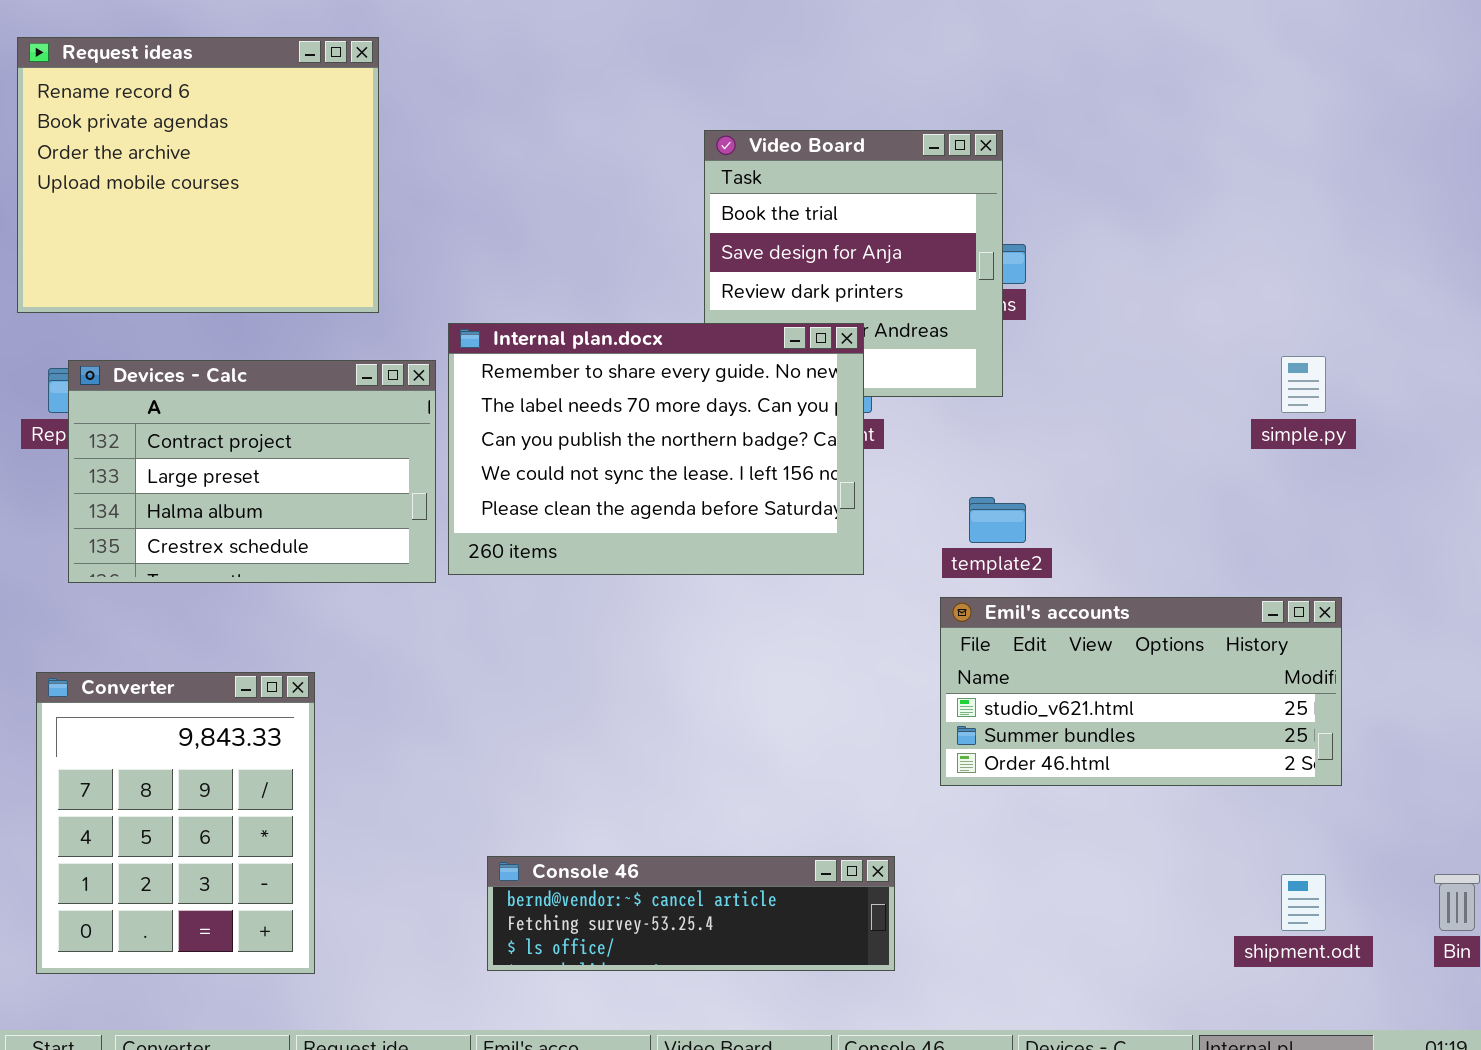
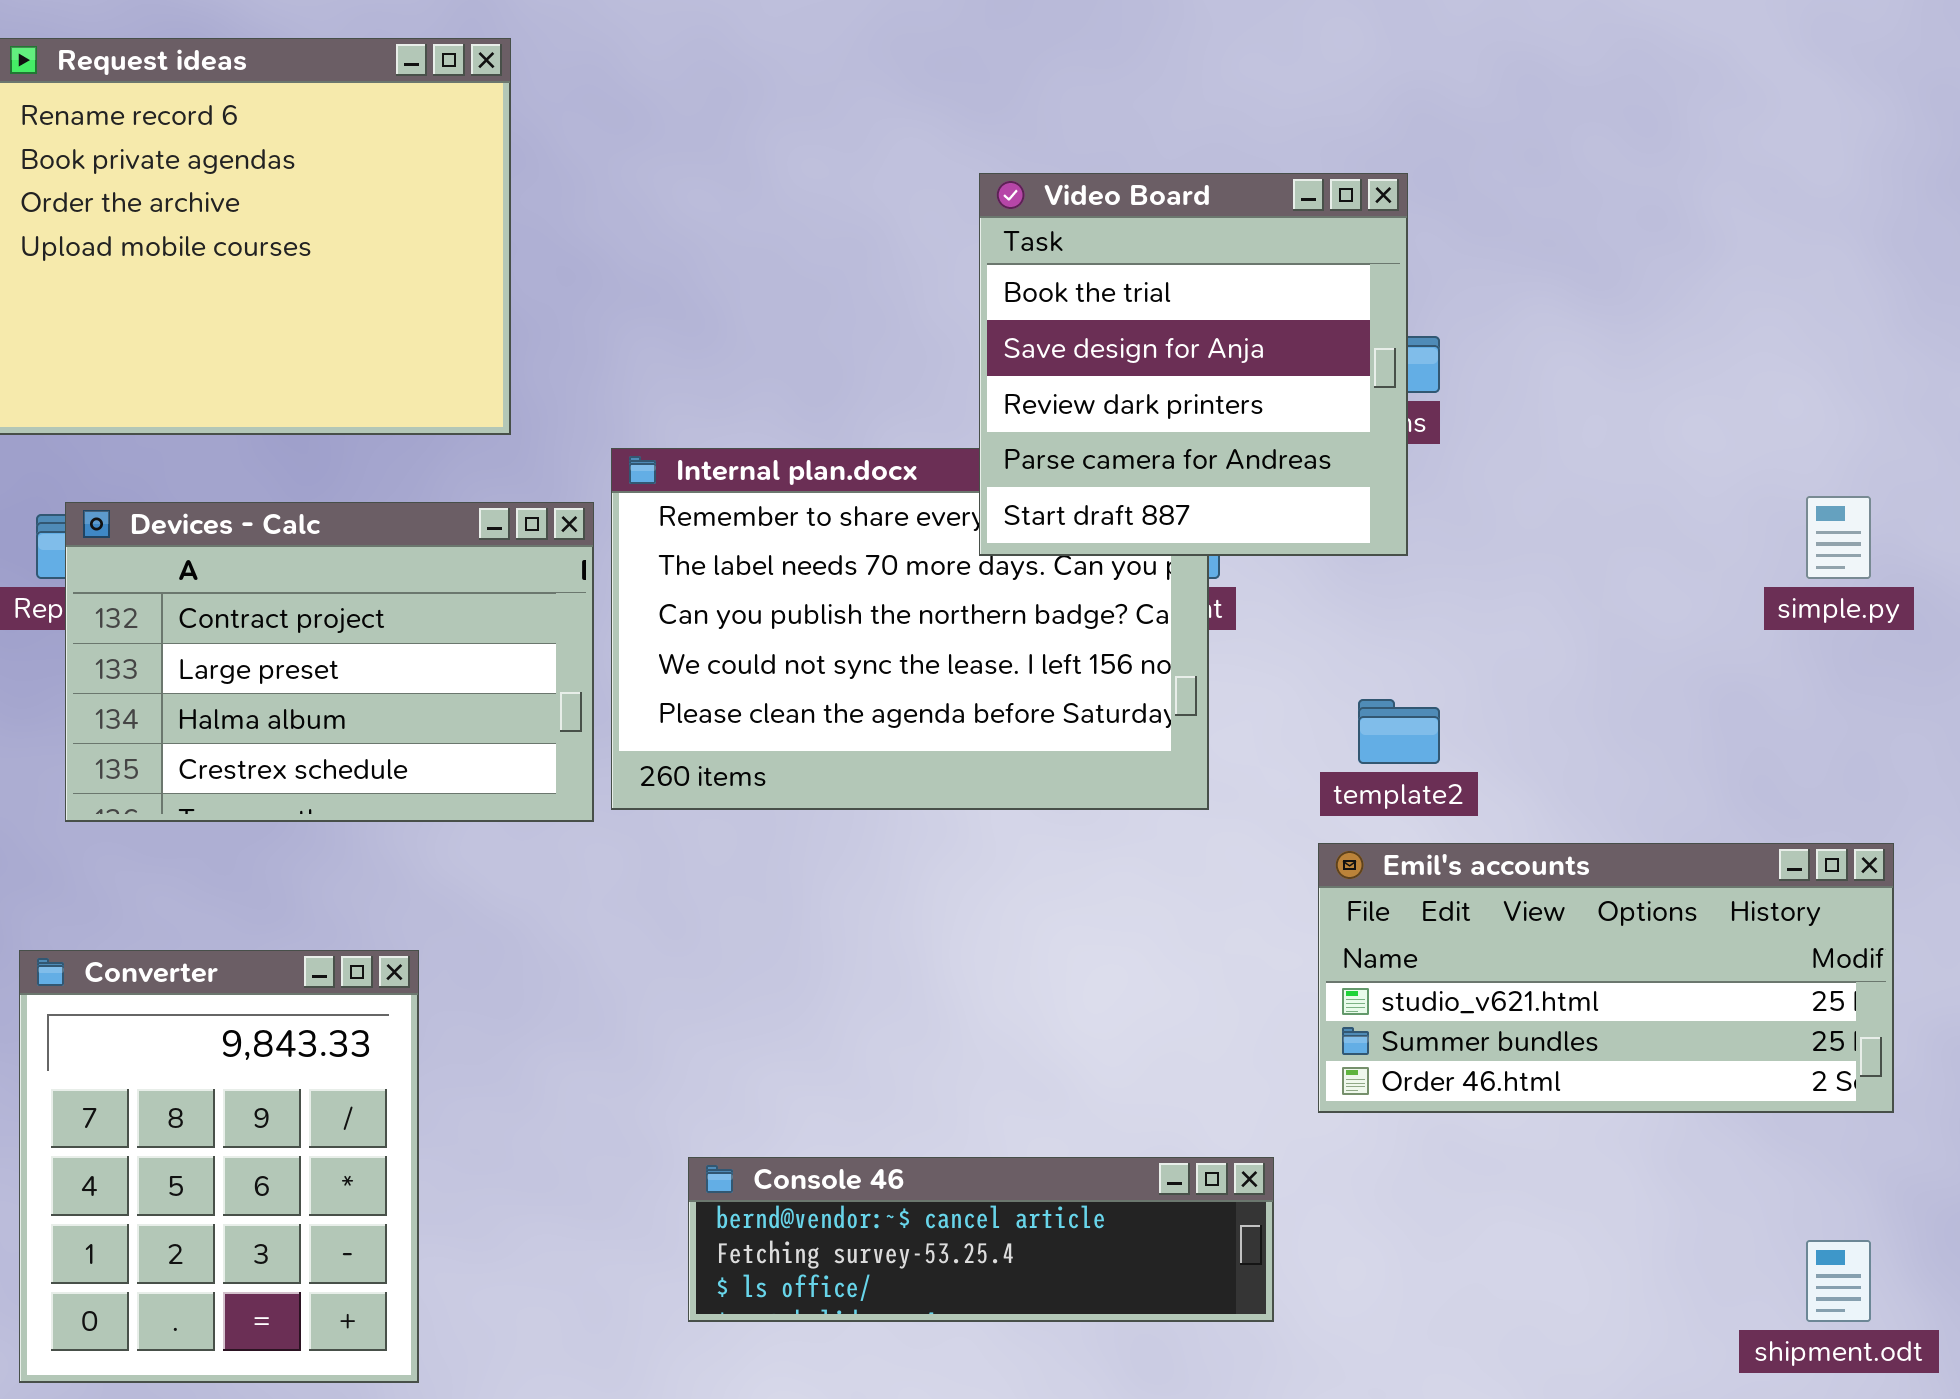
Video Board: [704,130,1003,397] -> [979,173,1408,556], raised
Console 46: [487,856,895,971] -> [688,1157,1274,1322], moved

